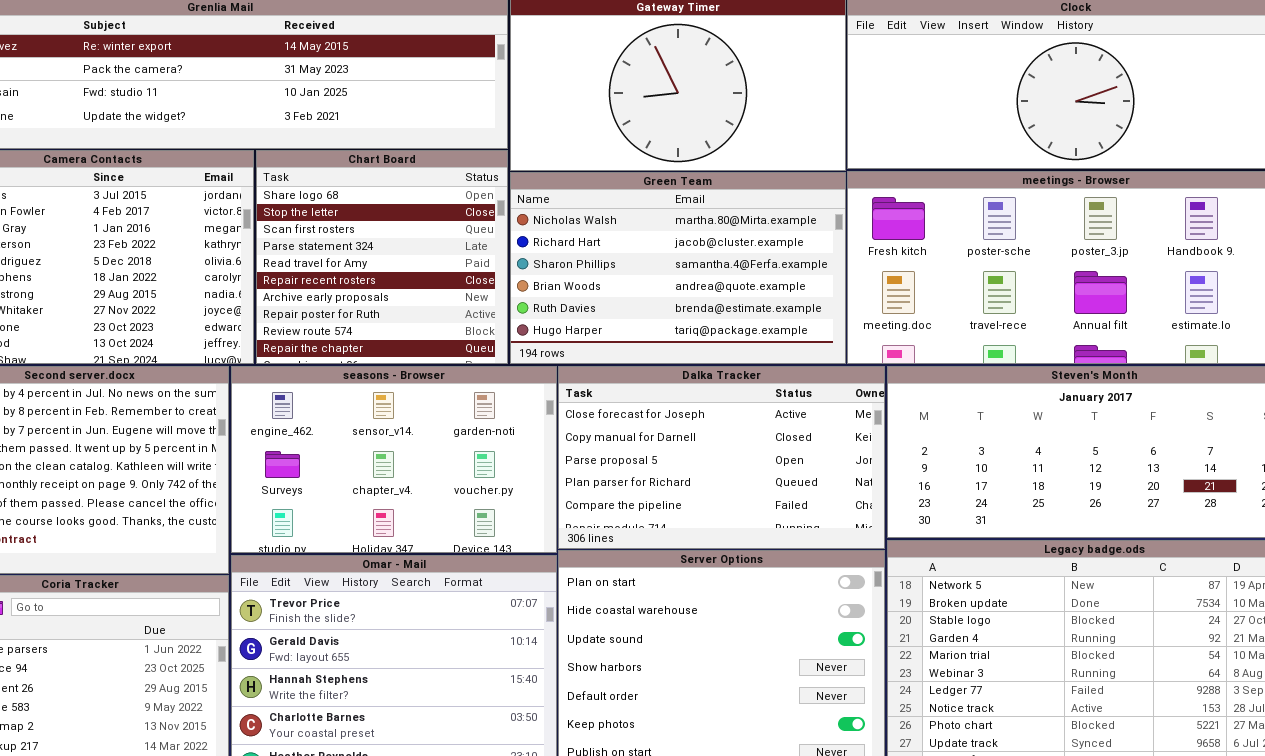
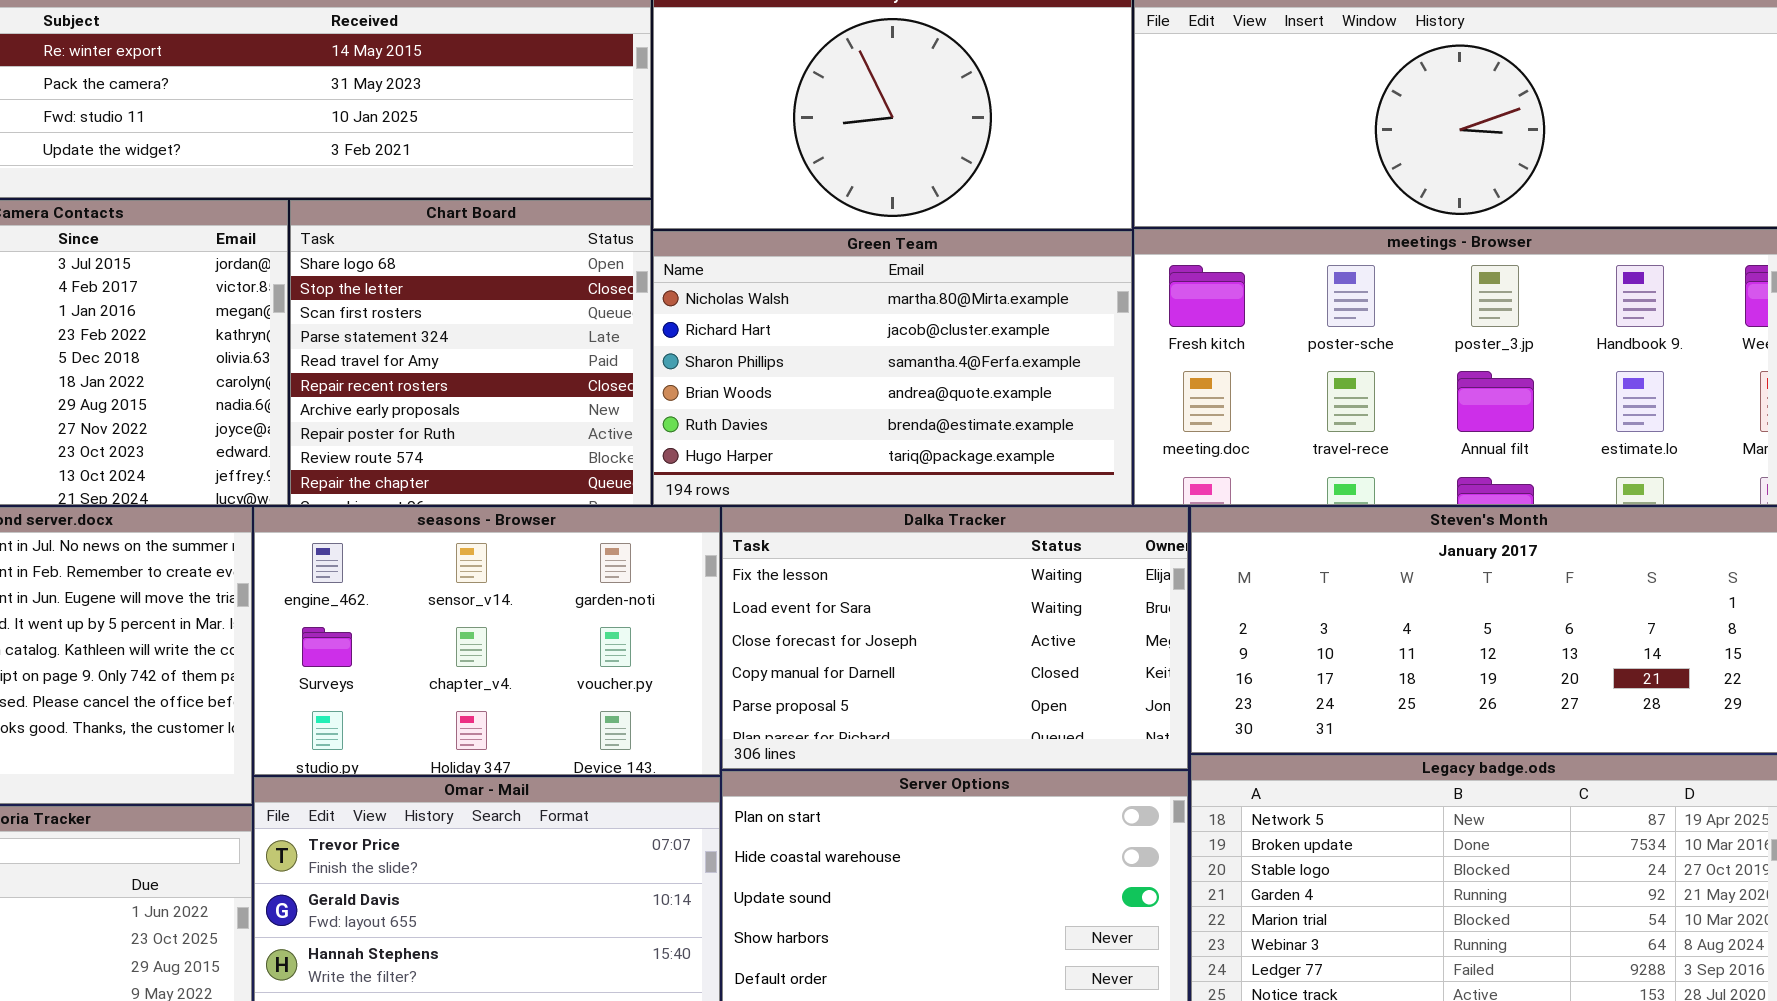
Dalka Tracker: [558,366,885,549] -> [722,507,1188,769], scrolled up 2 rows

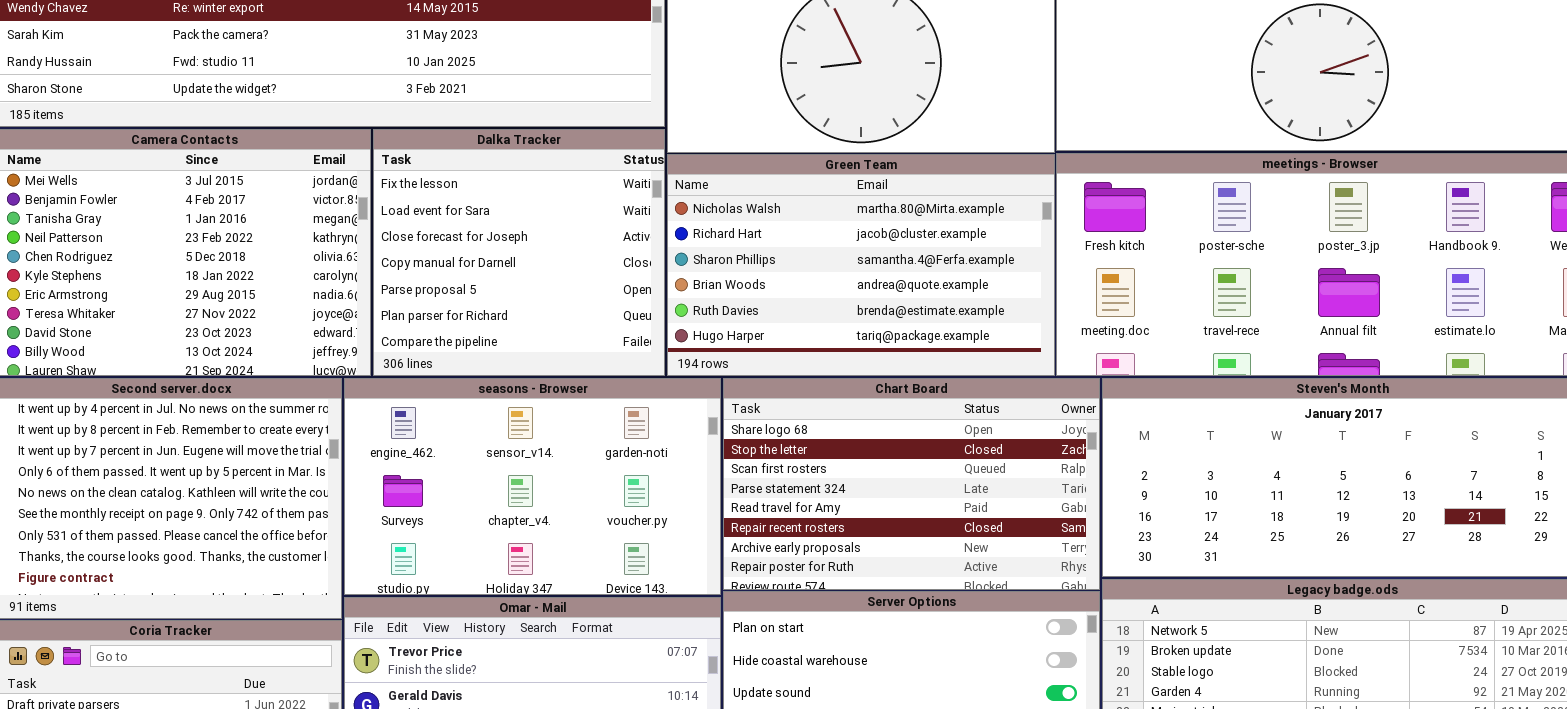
Chart Board: [290,200,651,505] -> [723,378,1100,590], moved, resized
Dalka Tracker: [722,507,1188,769] -> [373,129,665,376], moved, resized

